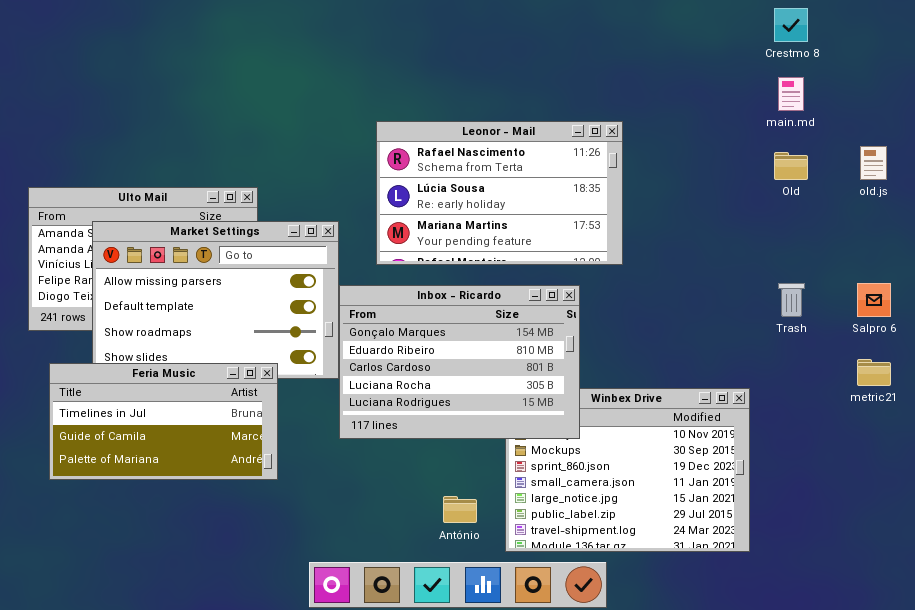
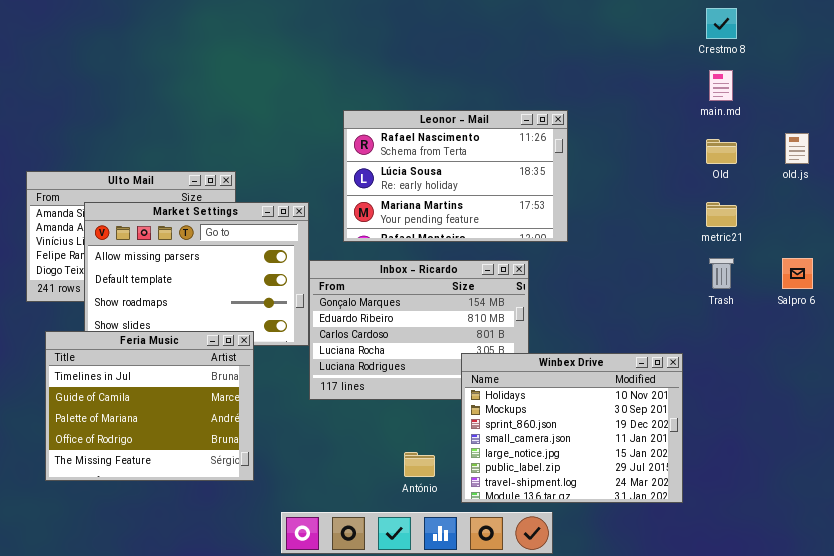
metric21: [857,359,891,386] -> [706,202,737,227], moved
Feria Music: [49,363,278,480] -> [45,331,254,481], resized
Winbex Drive: [505,388,750,552] -> [461,353,683,503], raised

